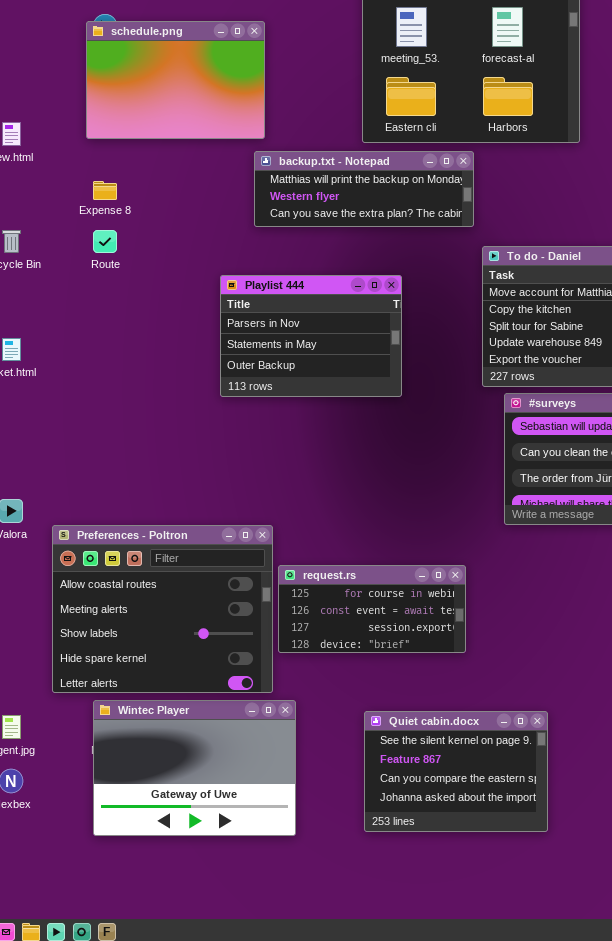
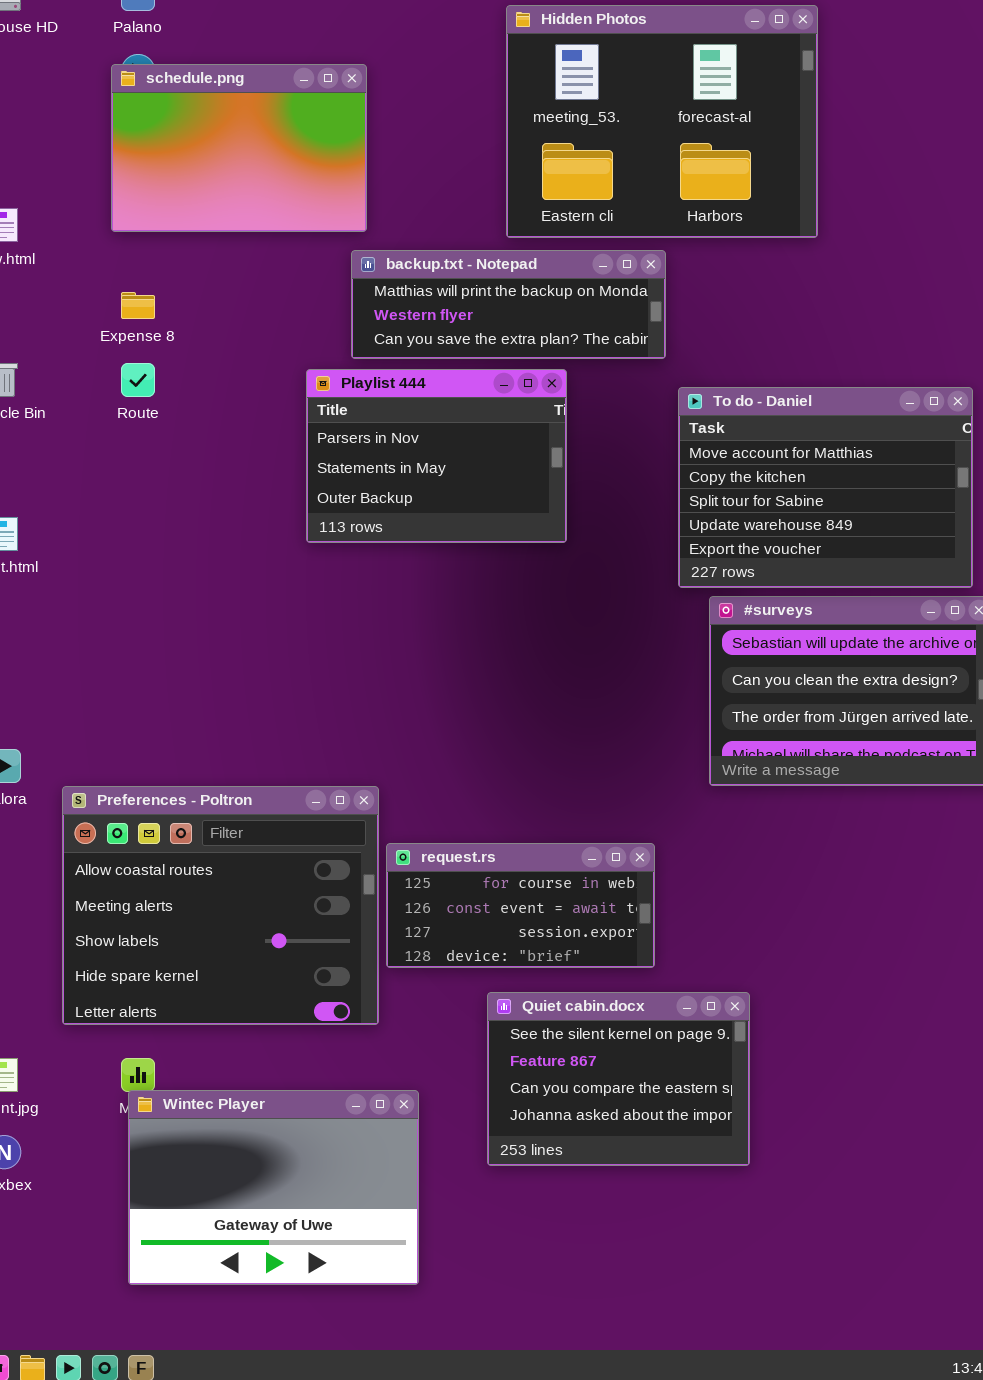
Playlist 444: [220,275,402,397] -> [306,369,567,543], moved
Wintec Player: [93,700,296,836] -> [128,1090,419,1285], moved
Quiet cabin.docx: [364,711,548,832] -> [487,992,750,1166], moved

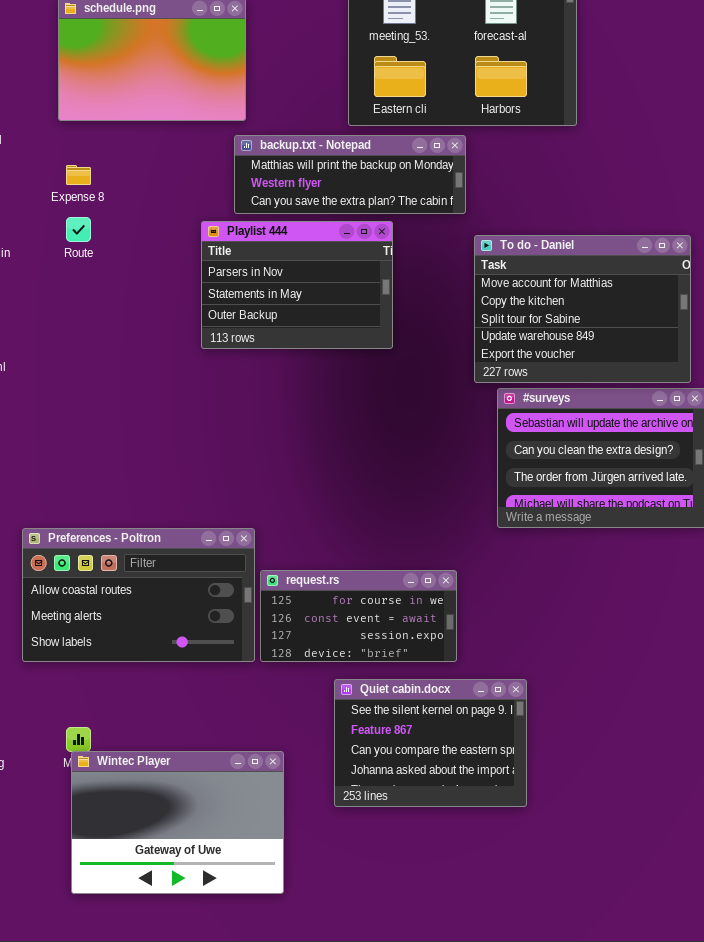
Preferences - Poltron: [62,786,379,1025] -> [22,528,255,662], resized

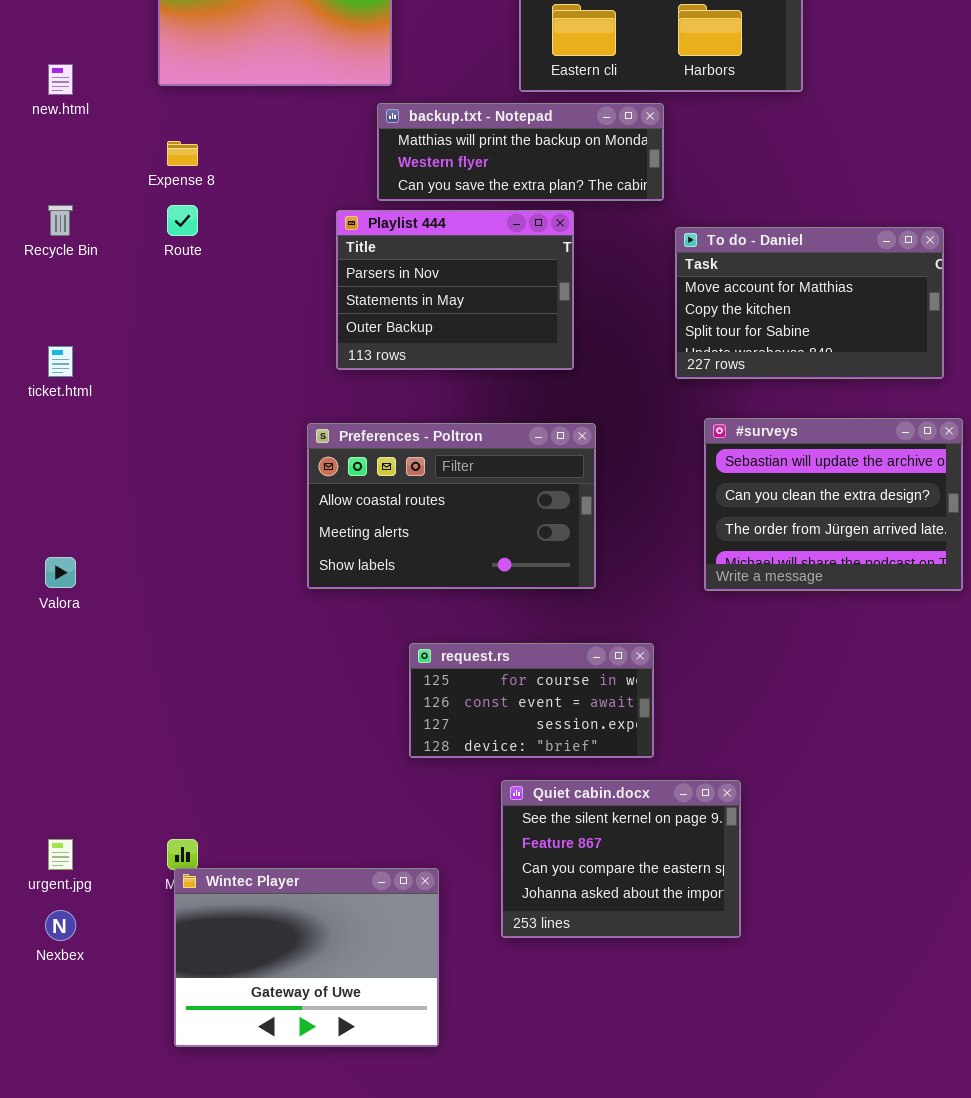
To do - Daniel: [474,235,691,383] -> [675,227,944,379], resized
Preferences - Poltron: [22,528,255,662] -> [307,423,596,589], moved

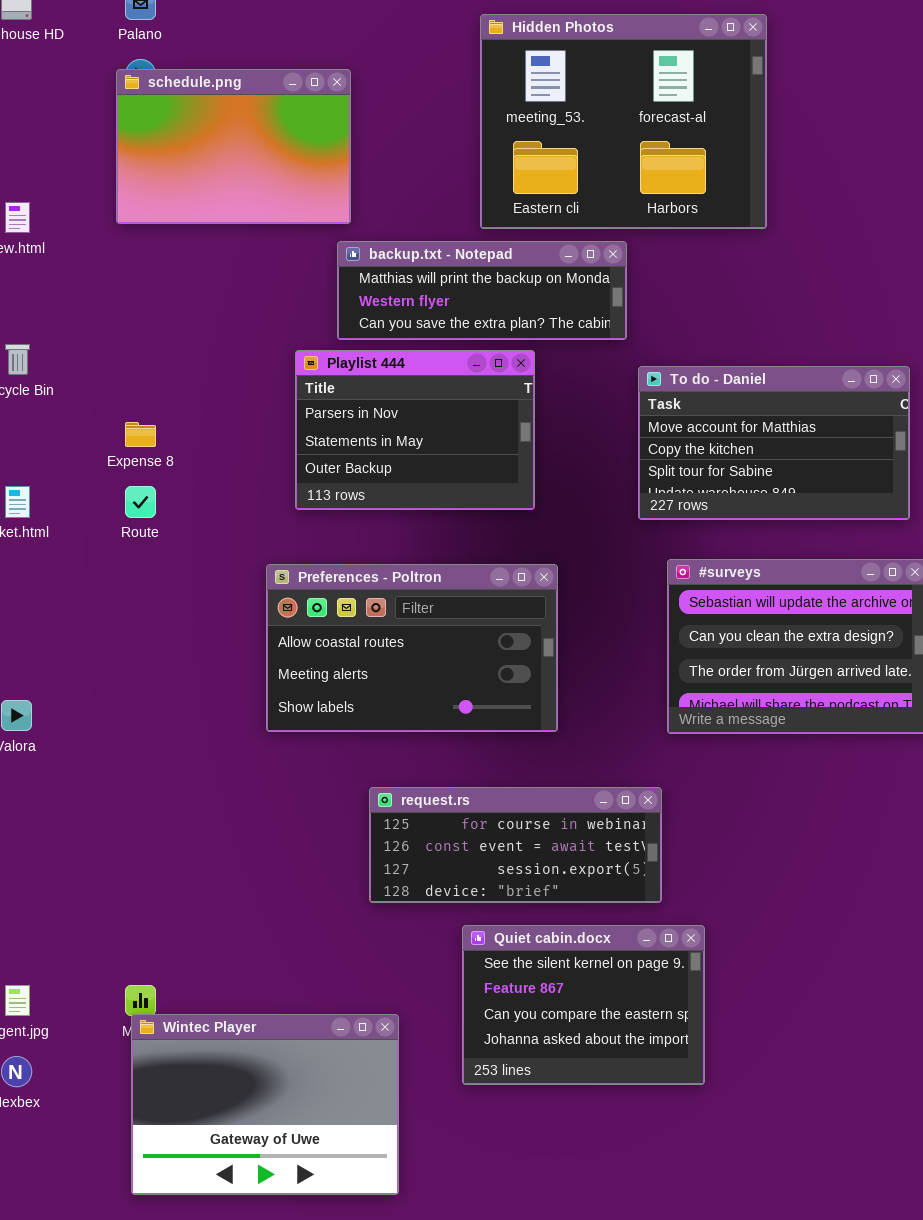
Expense 8: [167,141,198,166] -> [125,422,156,447], moved
Route: [167,205,198,236] -> [125,486,156,518], moved
request.rs: [409,643,654,758] -> [369,787,662,903], resized

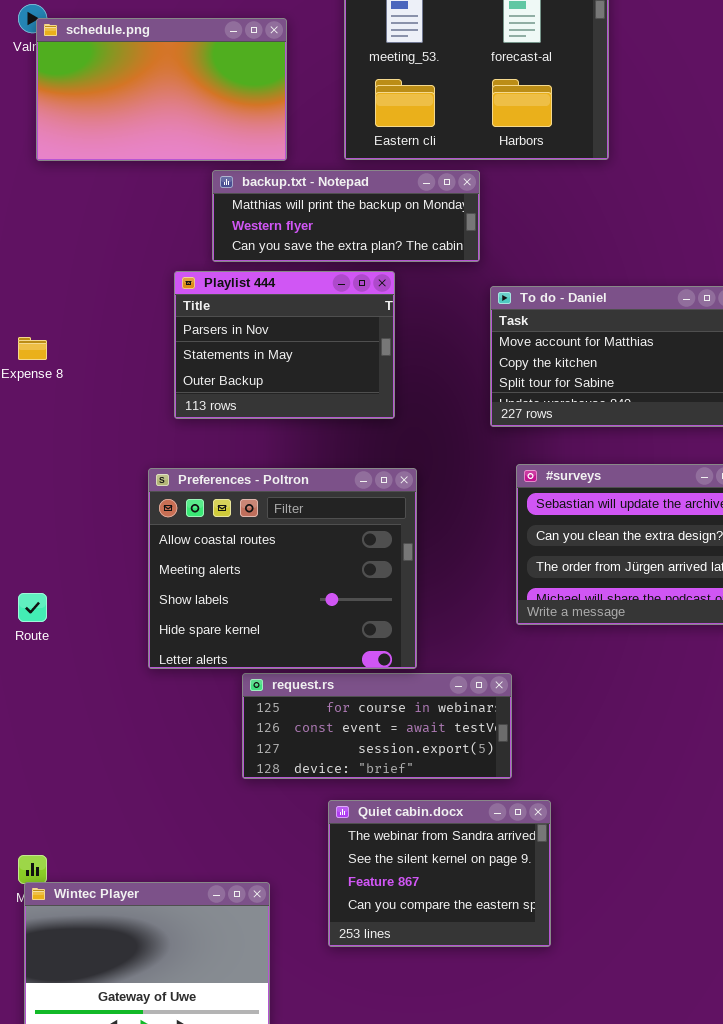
schedule.png: [116,69,351,224] -> [36,18,287,161], moved, resized
Route: [125,486,156,518] -> [18,593,47,622], moved
Preferences - Poltron: [266,564,558,732] -> [148,468,417,669], resized
Quiet cabin.docx: [462,925,705,1085] -> [328,800,551,947], scrolled up 1 row

